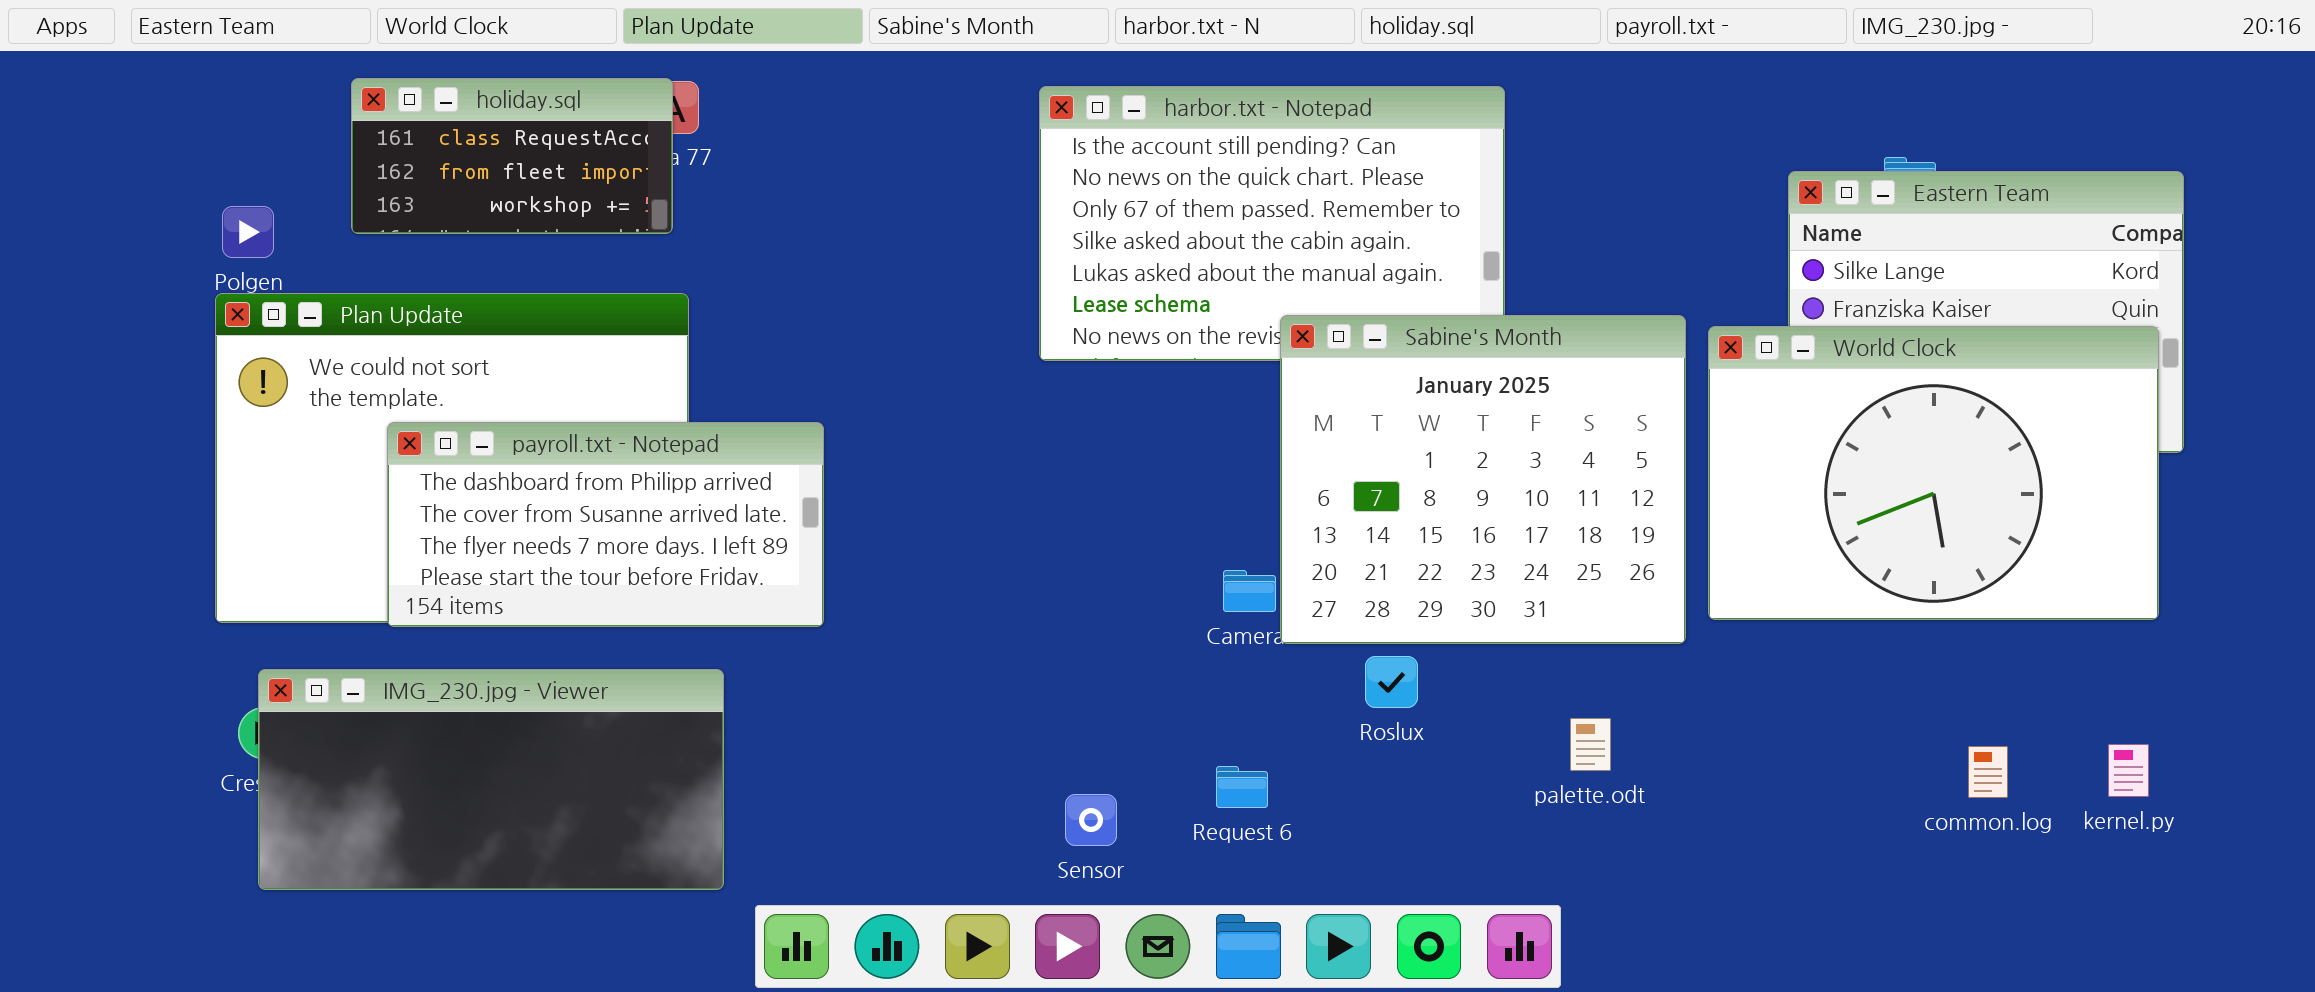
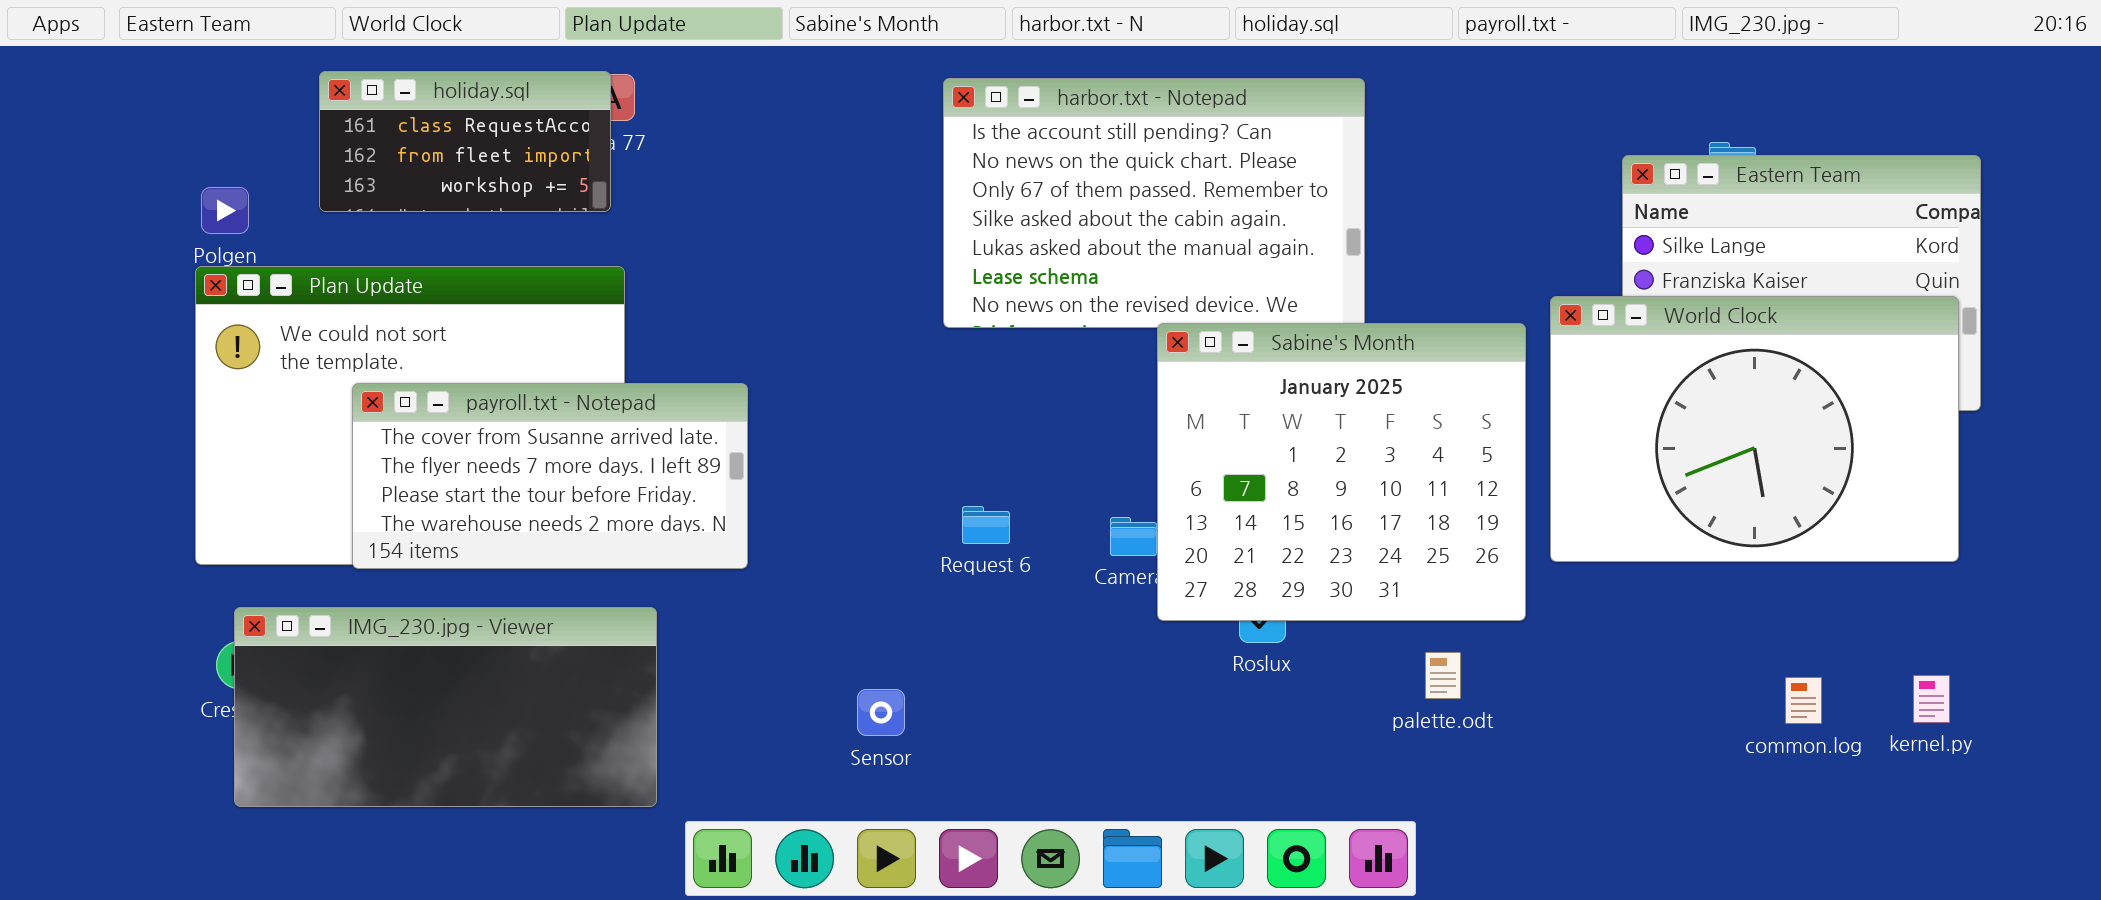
Sabine's Month: [1280,315,1686,644] -> [1157,323,1526,621], moved
payroll.txt - Notepad: [387,422,824,627] -> [352,383,748,569], scrolled down 1 row
Request 6: [1216,766,1268,808] -> [962,506,1010,544], moved
Sensor: [1065,794,1117,846] -> [857,689,905,736], moved

